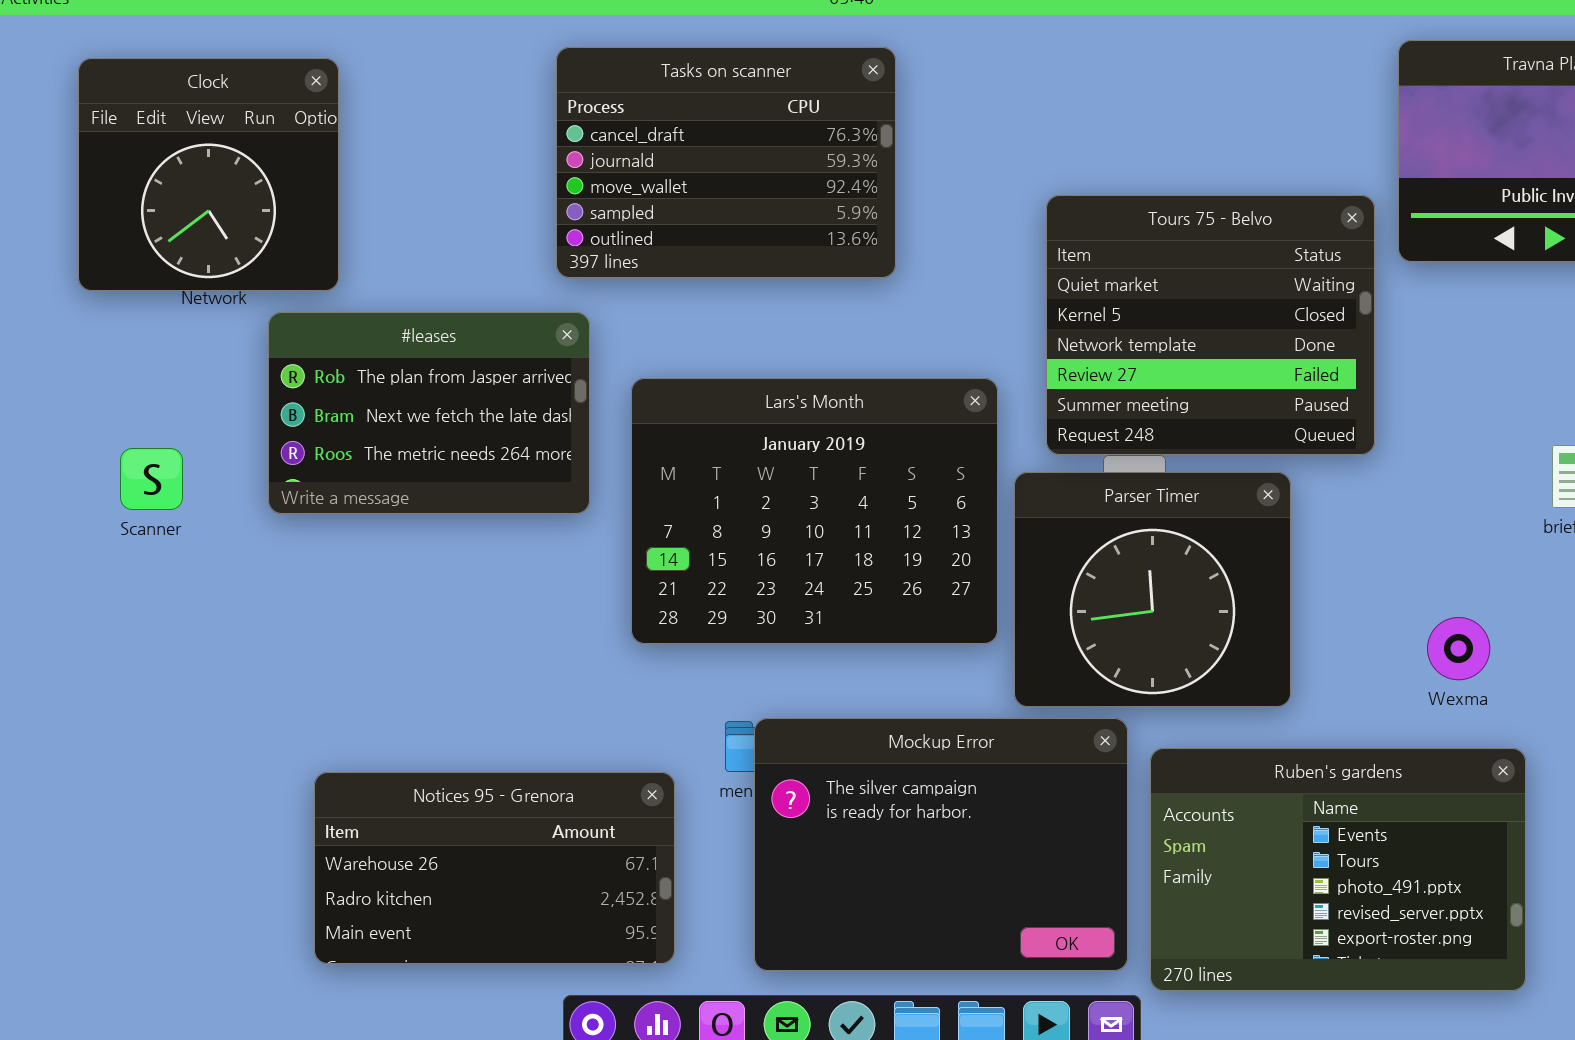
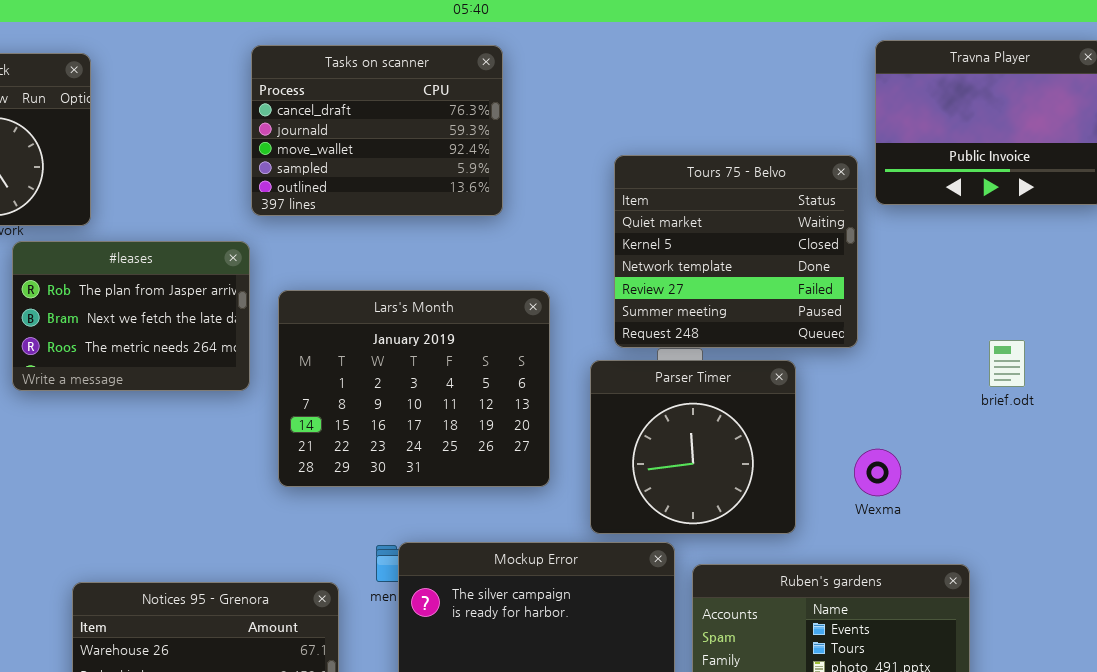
#leases: [268,312,590,514] -> [12,241,250,391], moved
Lars's Month: [631,378,998,644] -> [278,290,550,487], moved
Wexma: [1427,617,1490,680] -> [854,449,901,496], moved

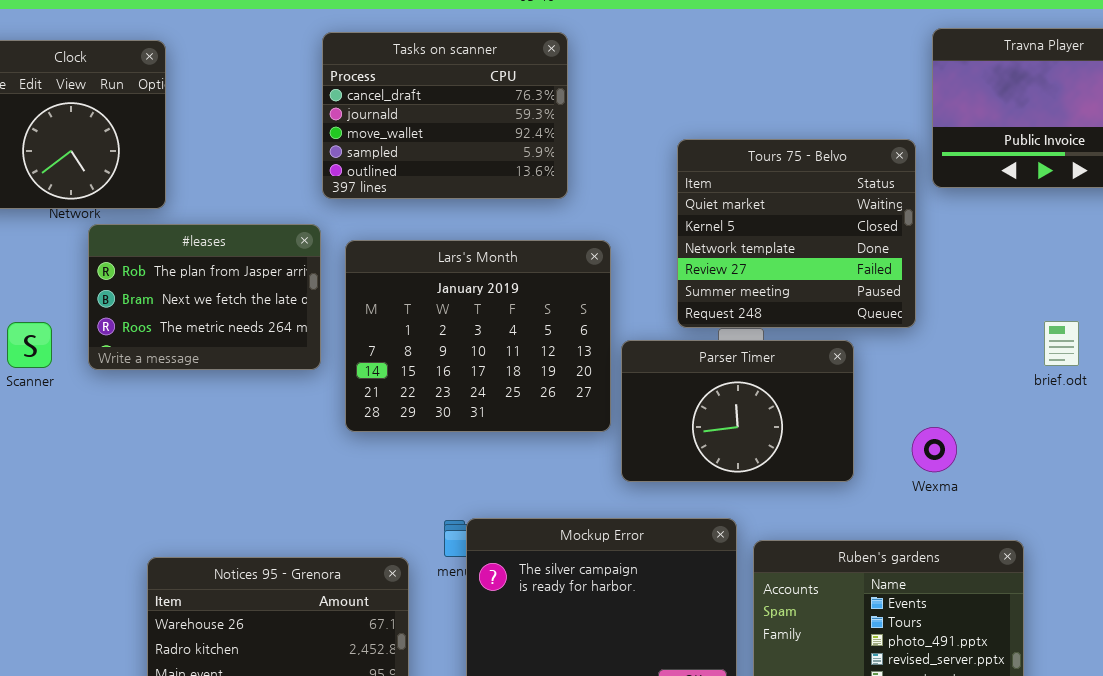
Lars's Month: [278,290,550,487] -> [345,240,611,432], moved
Parser Timer: [590,360,796,534] -> [621,340,854,482], resized

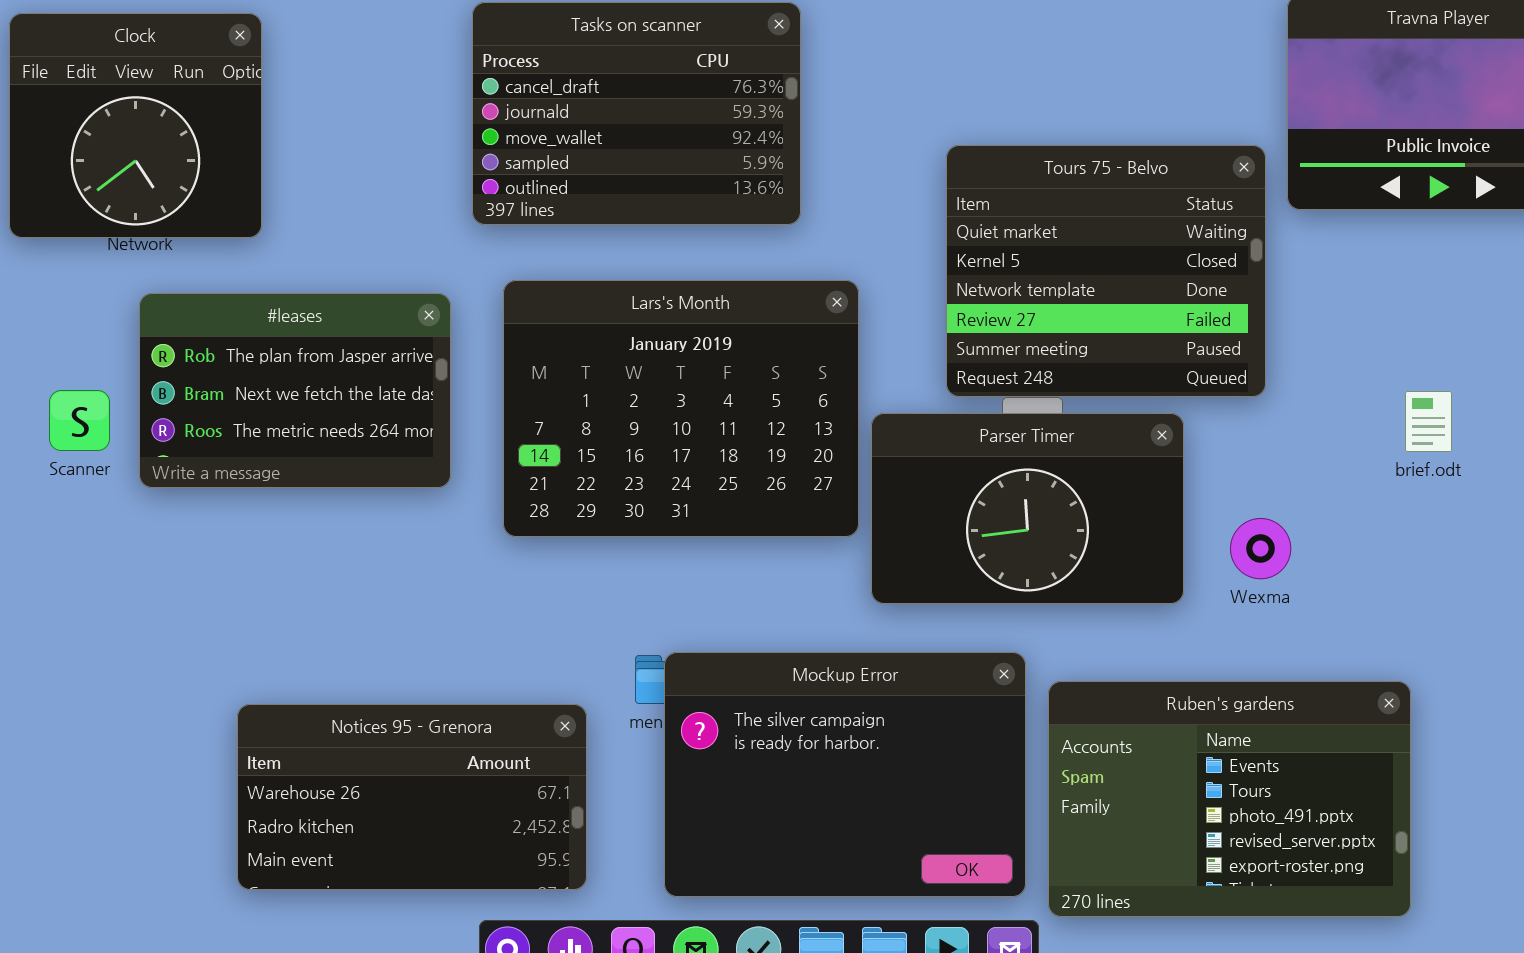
#leases: [88,224,321,370] -> [139,293,451,488], moved
brief.odt: [1044,321,1079,366] -> [1405,391,1452,452], moved
Wexma: [912,427,957,472] -> [1230,518,1291,579], moved

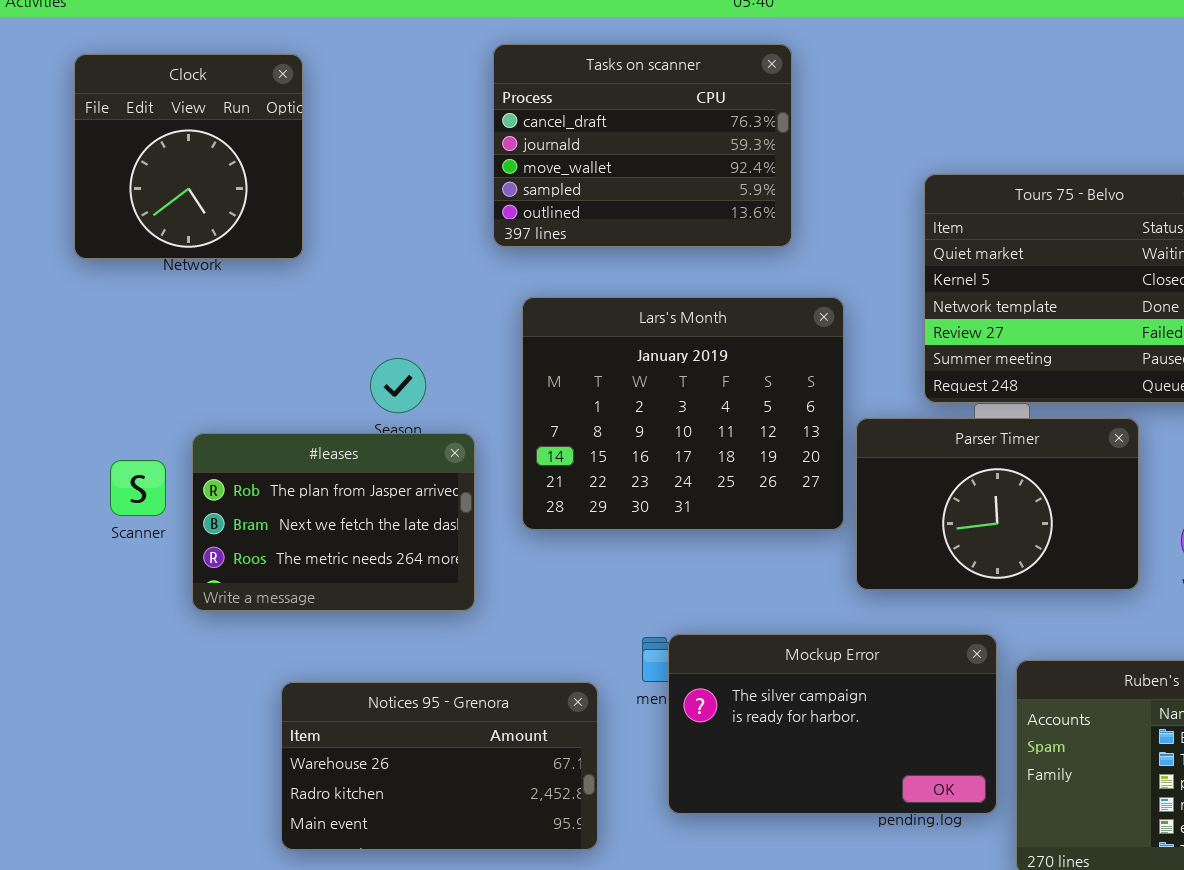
#leases: [139,293,451,488] -> [192,433,475,611], moved
Scanner: [49,390,110,451] -> [110,460,166,516], moved
Mockup Error: [664,652,1026,897] -> [668,634,997,814], resized

